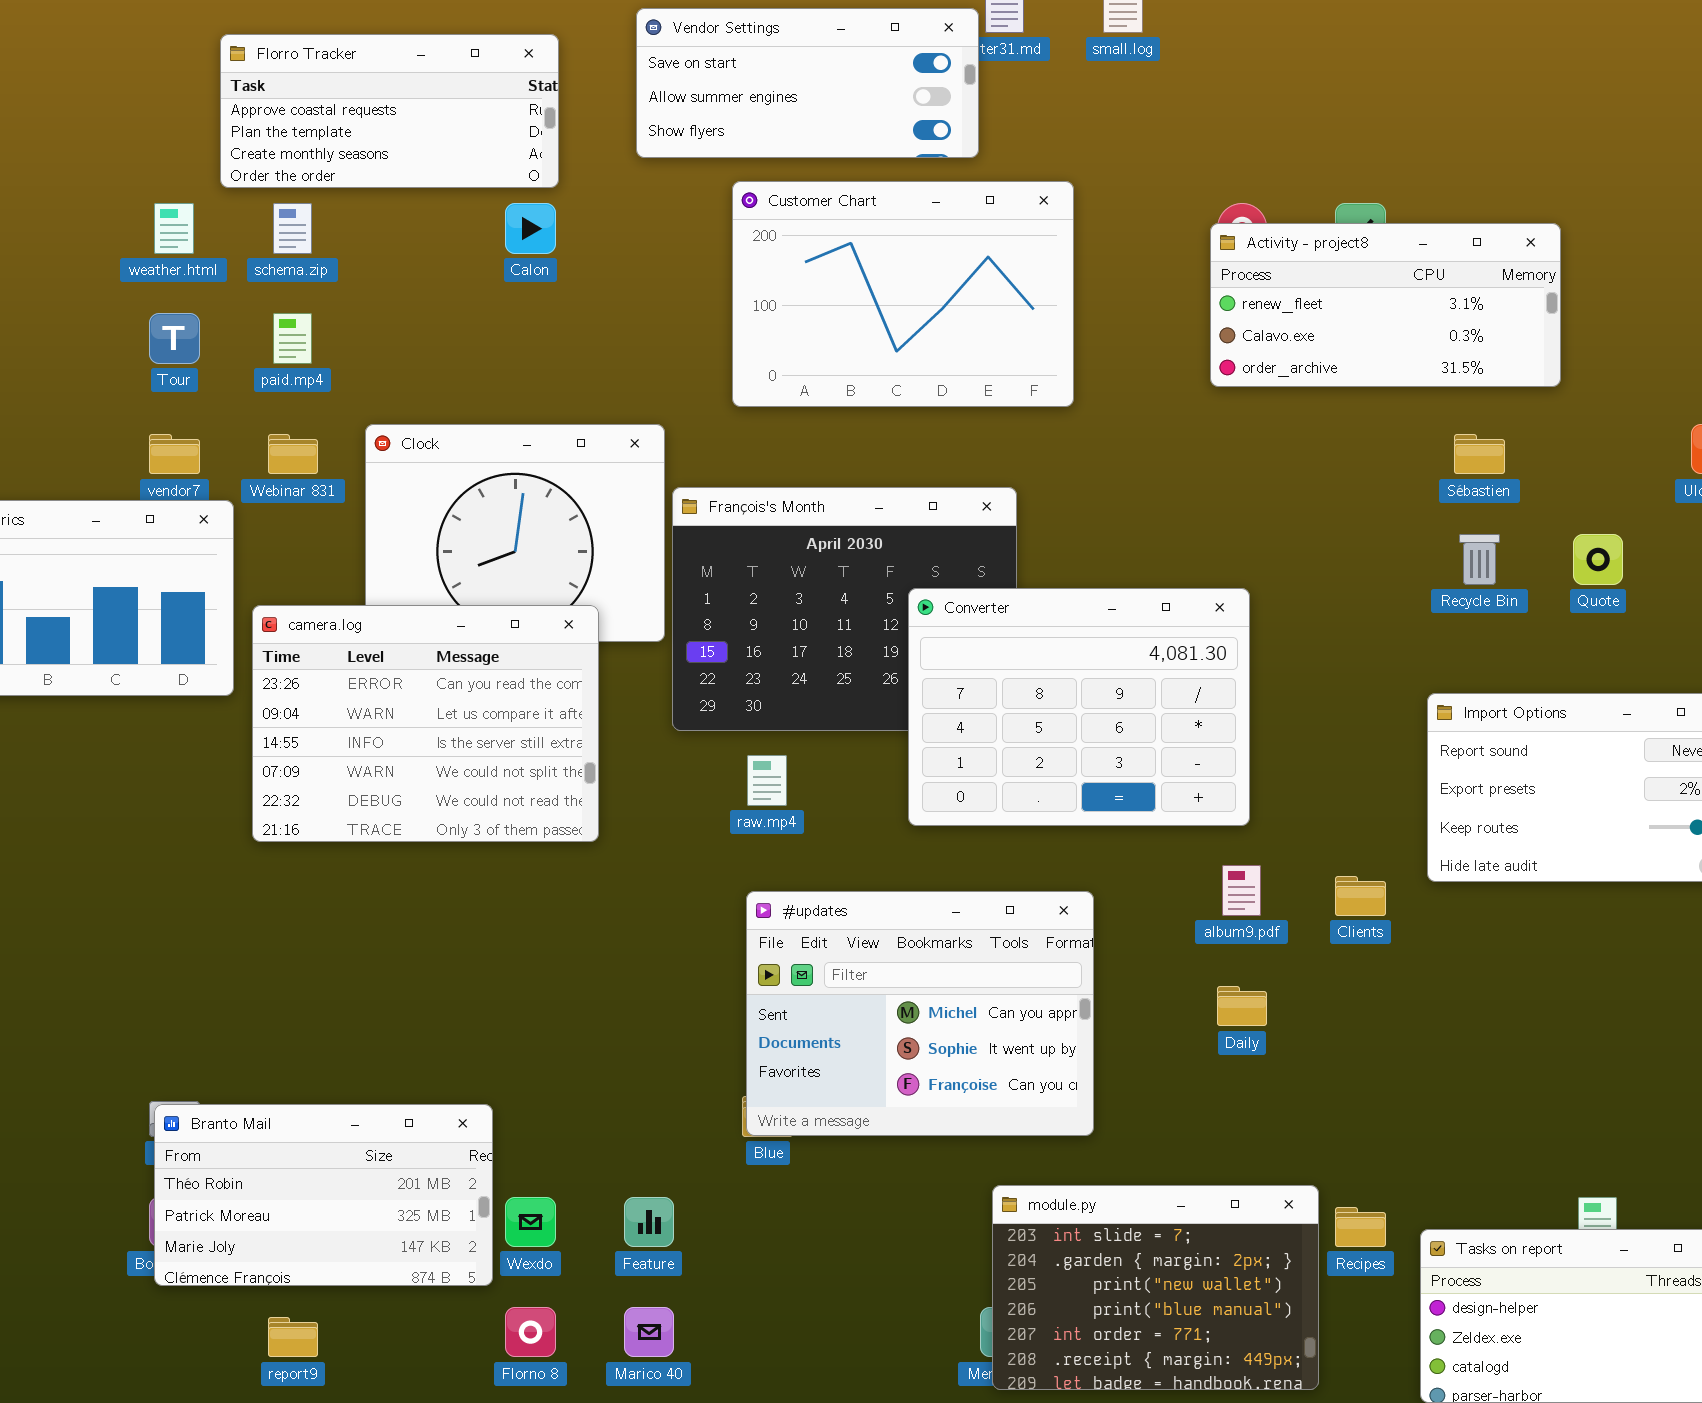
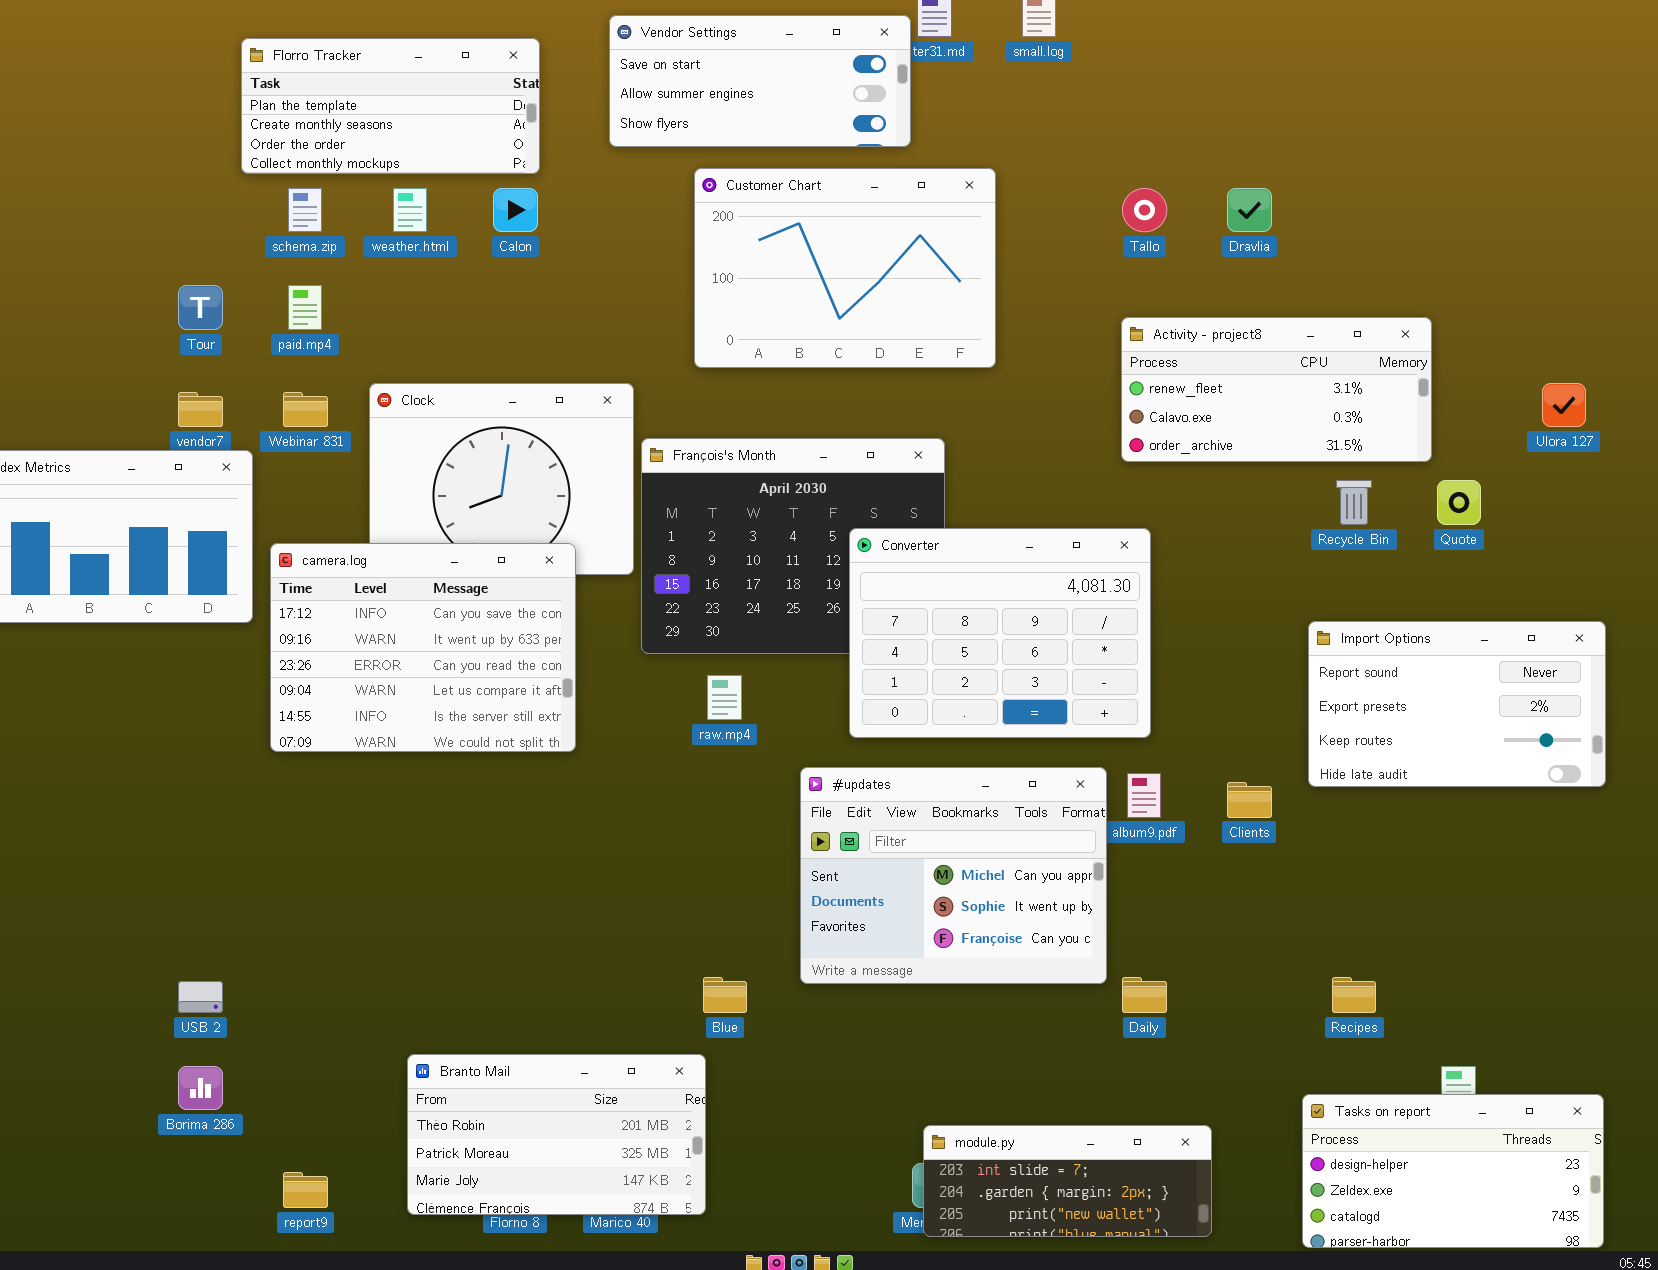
Florro Tracker: [220,34,559,188] -> [241,38,540,174], scrolled down 1 row
weather.html: [154,203,194,254] -> [393,188,427,232], moved
Activity - project8: [1210,223,1561,387] -> [1121,317,1432,462], moved
camera.log: [252,605,599,842] -> [270,543,576,752], scrolled up 2 rows
#updates: [746,891,1094,1136] -> [800,767,1107,984], moved
Daily: [1217,986,1267,1026] -> [1122,977,1167,1013], moved
Branto Mail: [154,1104,493,1286] -> [407,1054,706,1215], moved
module.py: [992,1185,1319,1390] -> [923,1125,1212,1237], resized
Recipes: [1335,1207,1386,1247] -> [1332,977,1376,1013], moved

